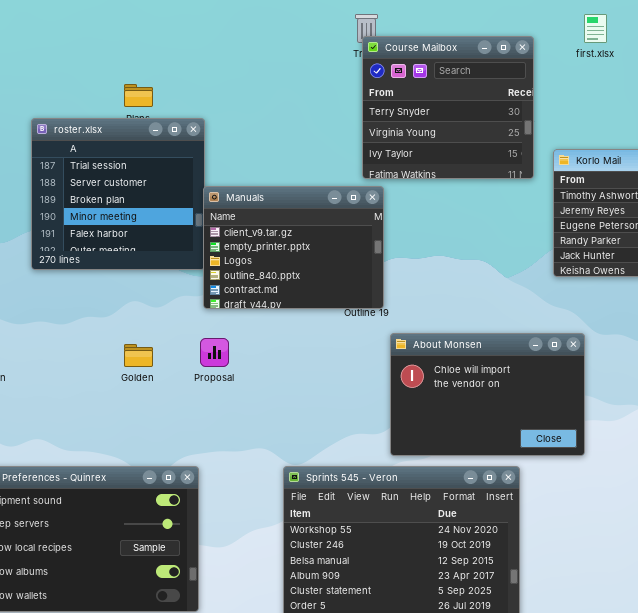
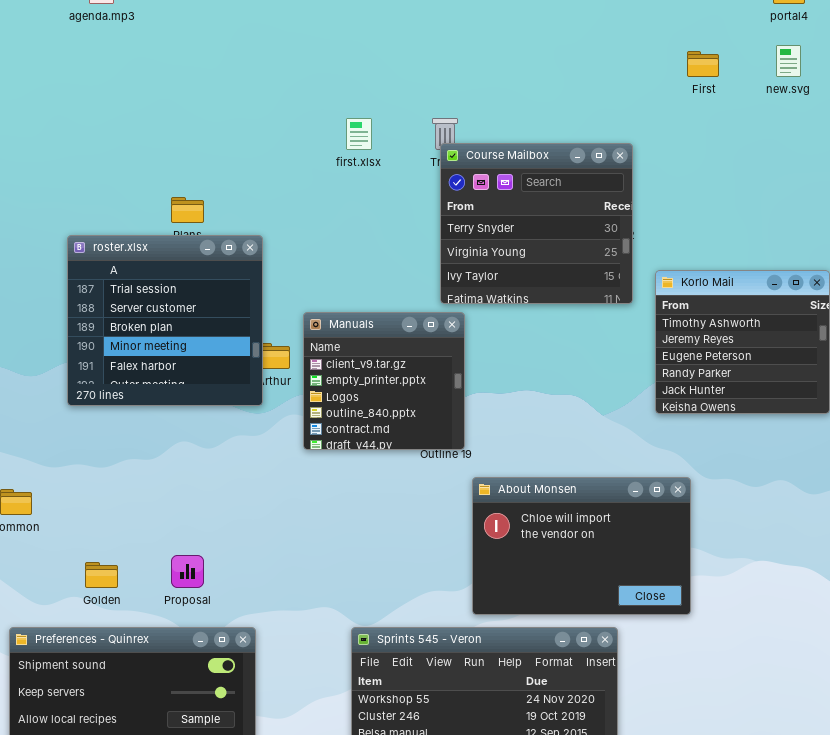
first.xlsx: [584,14,607,43] -> [346,118,372,150], moved
Manuals: [203,186,384,309] -> [303,312,465,450], resized
Proposal: [200,338,229,367] -> [171,555,204,588], moved
Golden: [124,344,153,367] -> [85,562,118,588], moved

